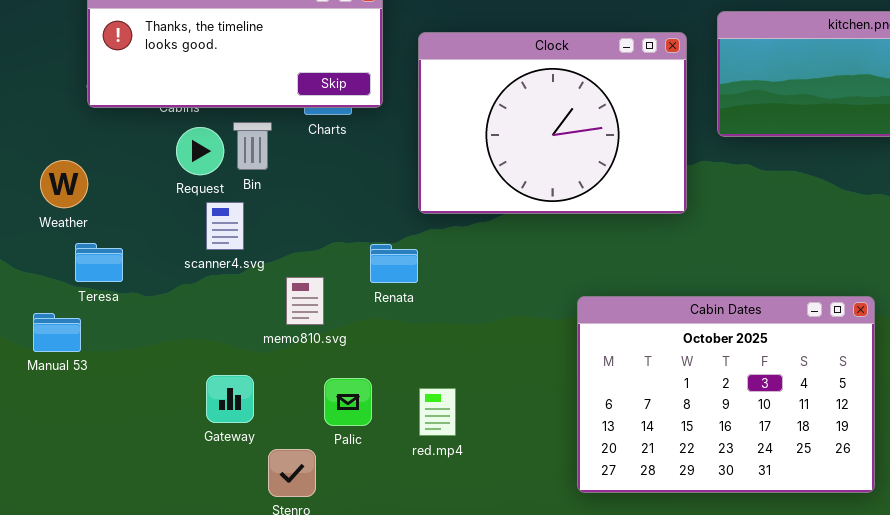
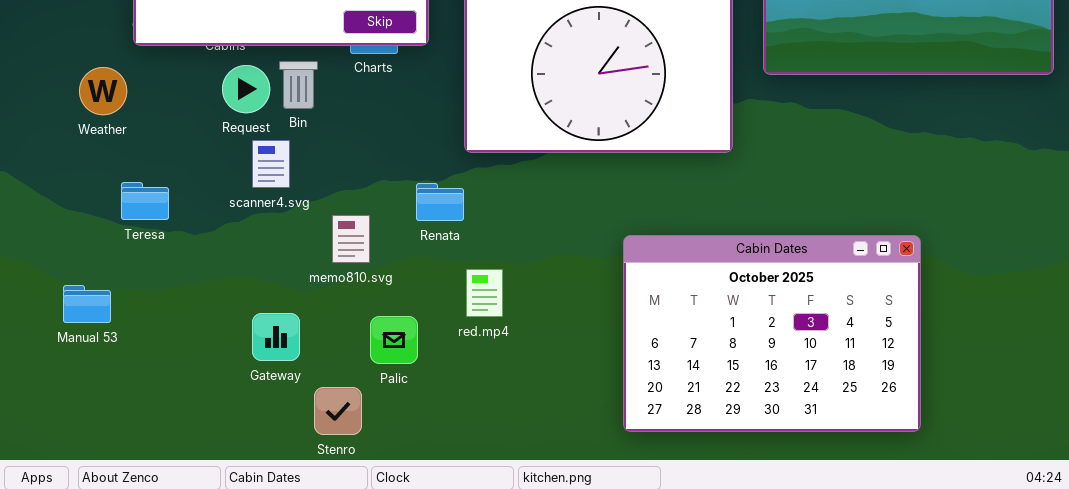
Weather: [40,160,88,208] -> [79,67,127,115], moved
Manual 53: [33,313,81,352] -> [63,285,111,323], moved
red.mp4: [419,388,456,436] -> [466,269,503,317], moved

